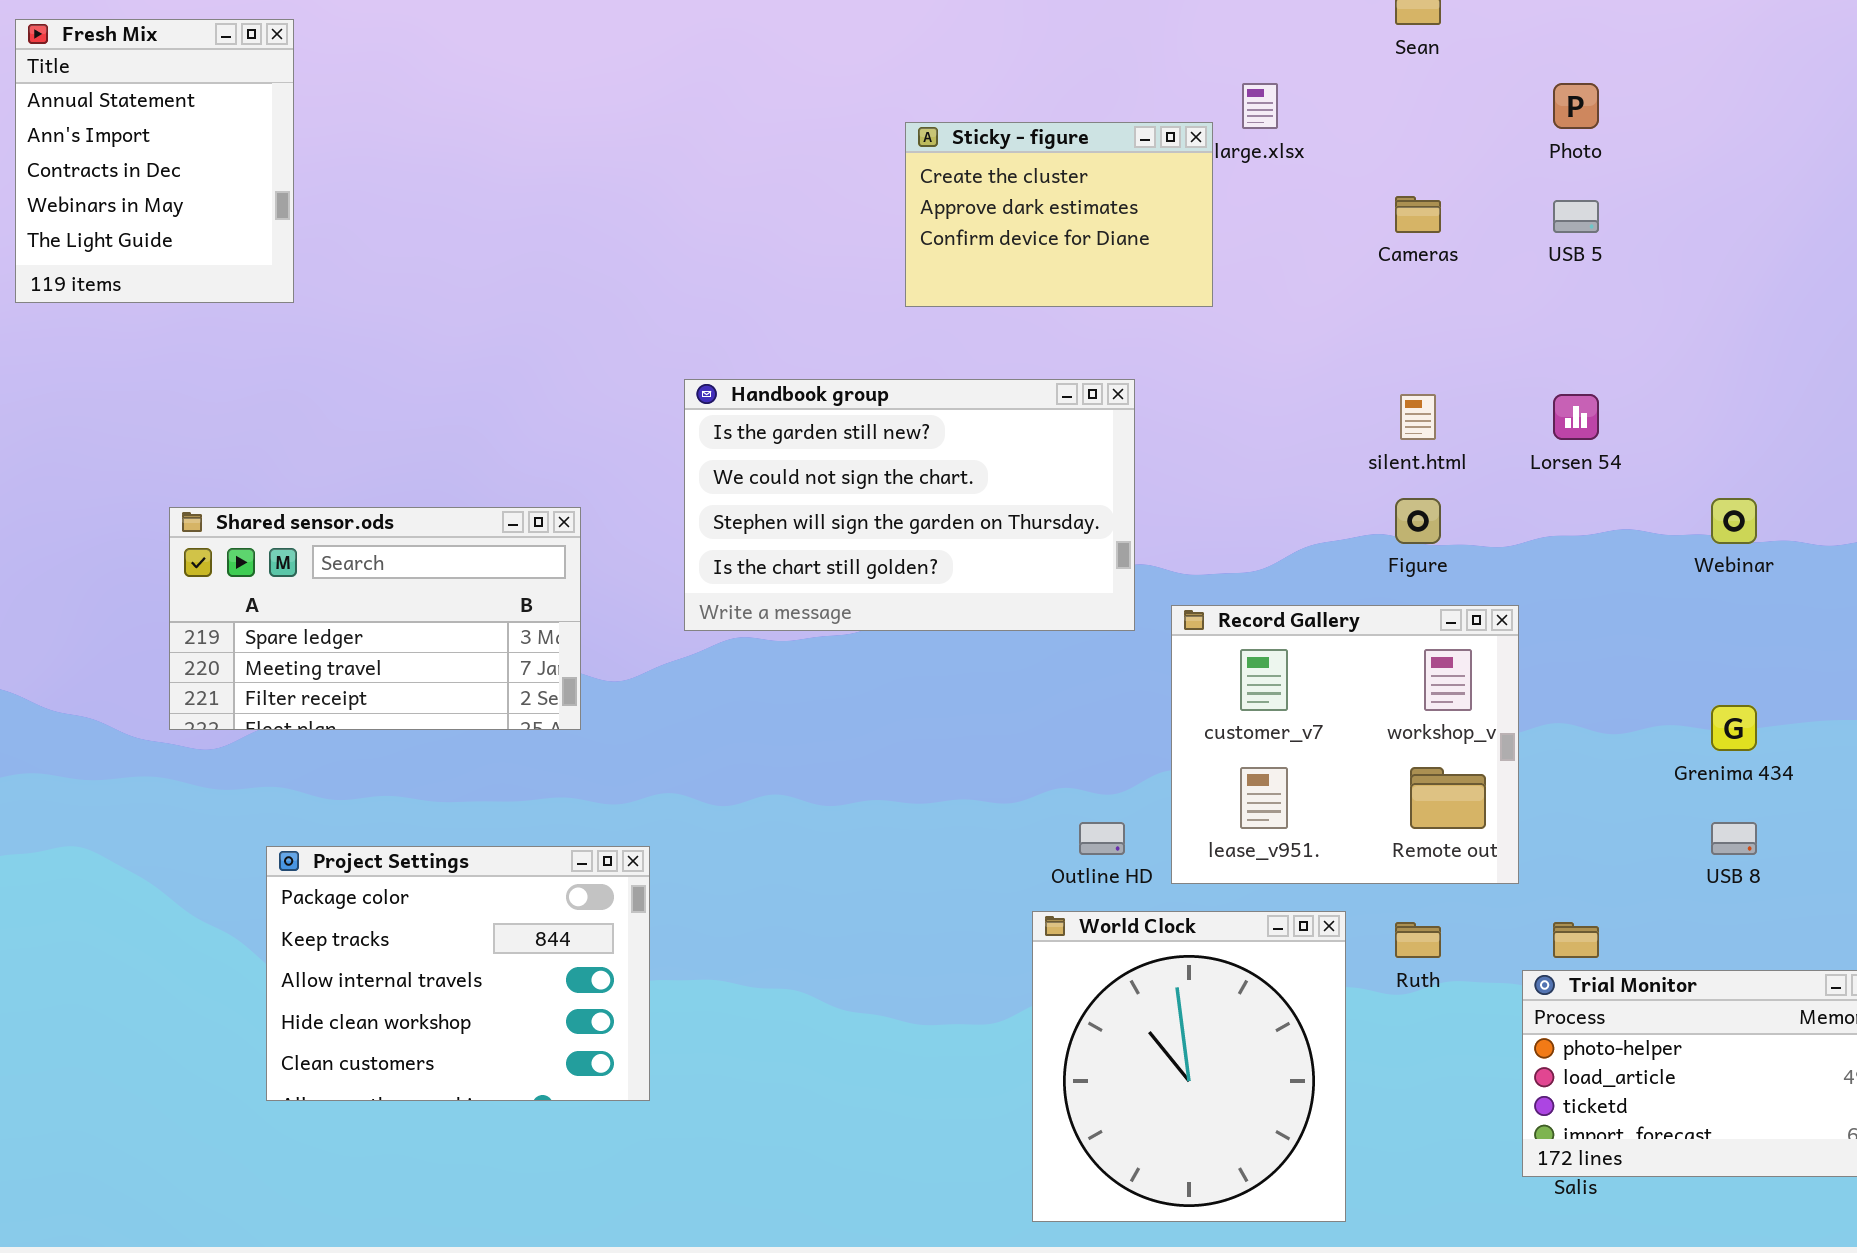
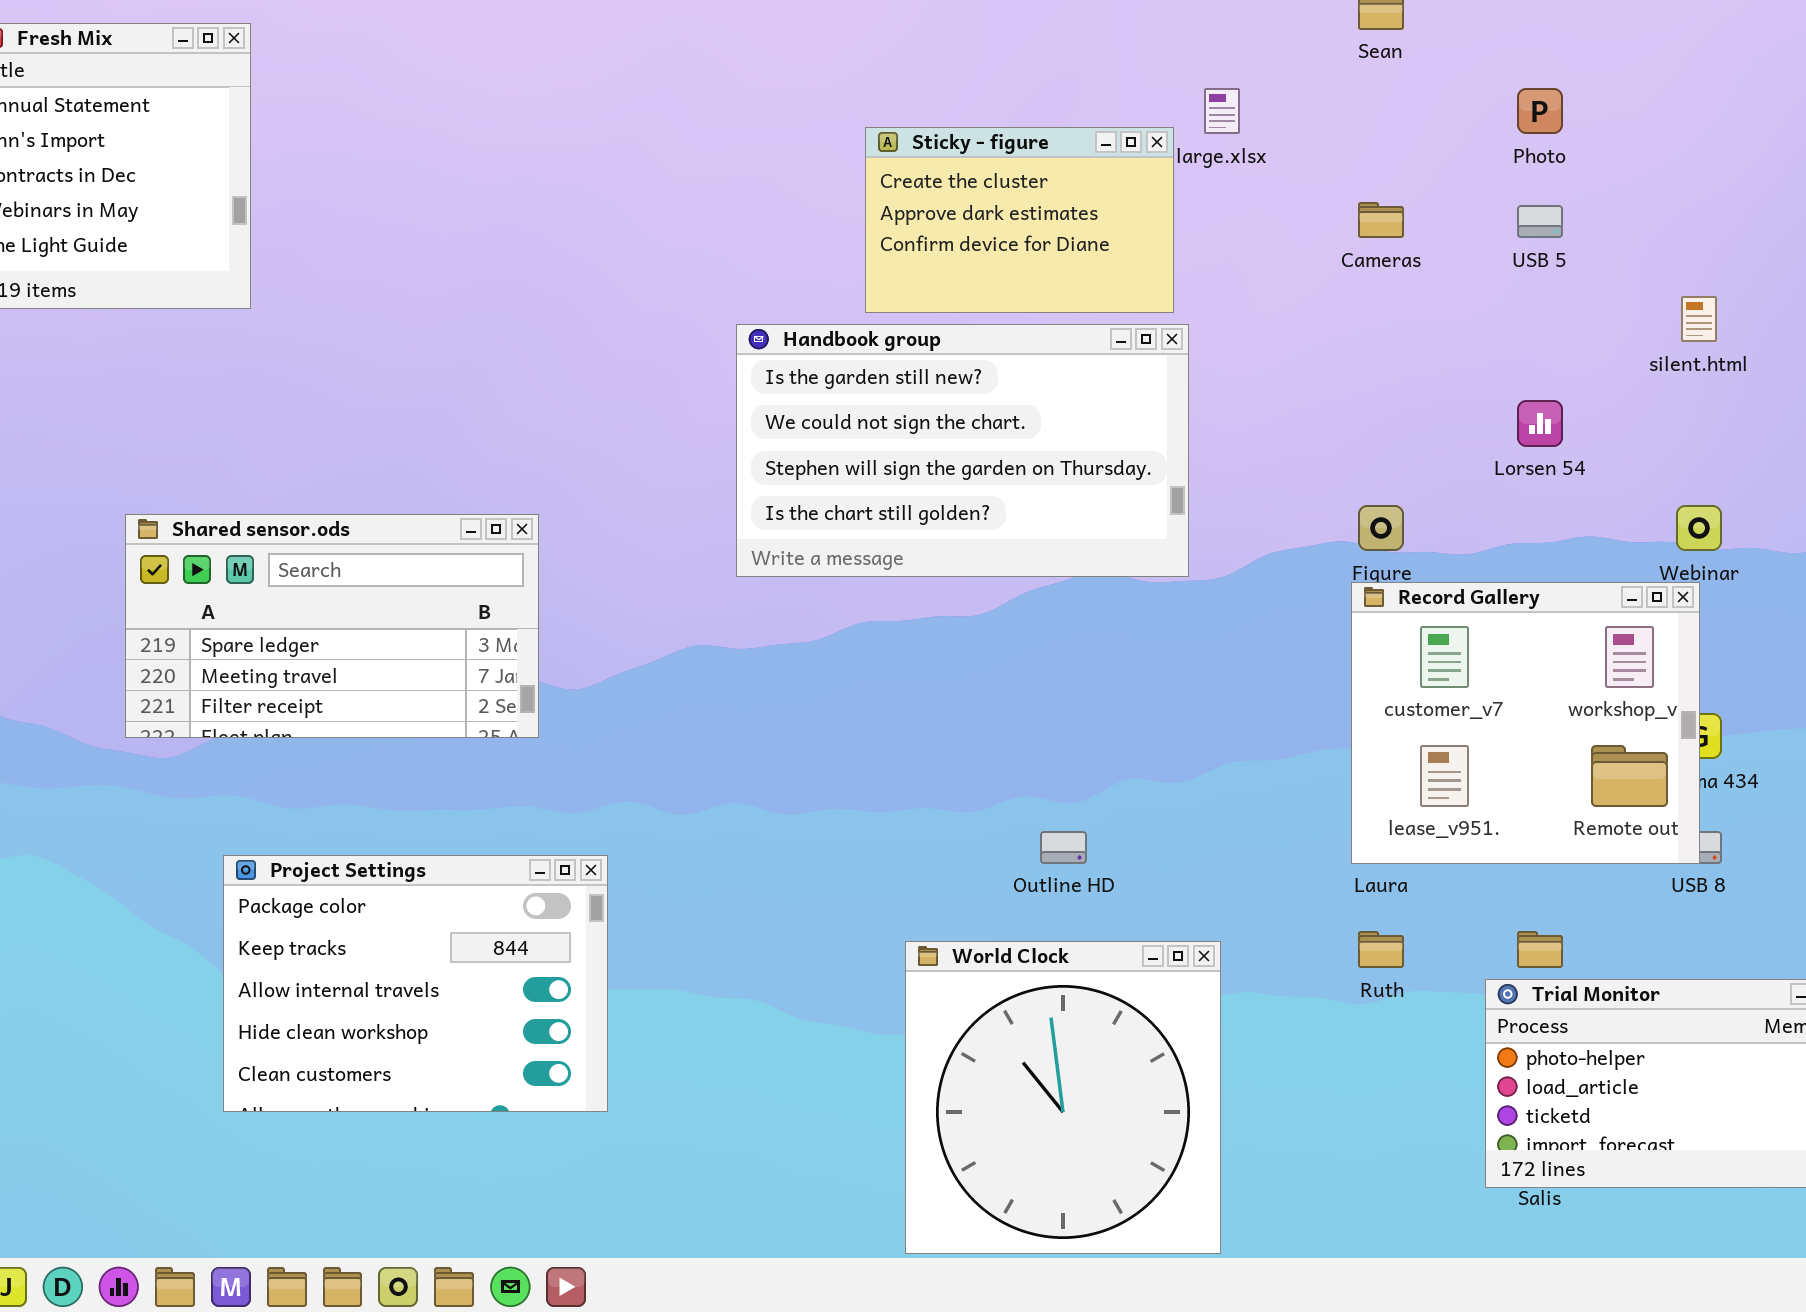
Handbook group: [684,379,1135,631] -> [736,324,1189,577], moved
silent.html: [1400,394,1436,440] -> [1681,296,1717,342], moved
Record Gallery: [1171,605,1519,884] -> [1351,582,1700,864], moved
World Clock: [1032,911,1346,1222] -> [905,941,1221,1254], moved

